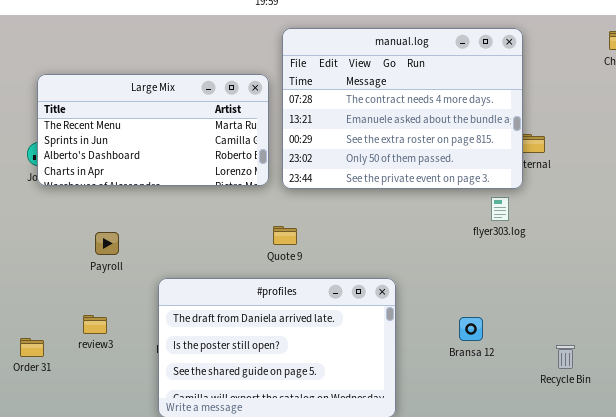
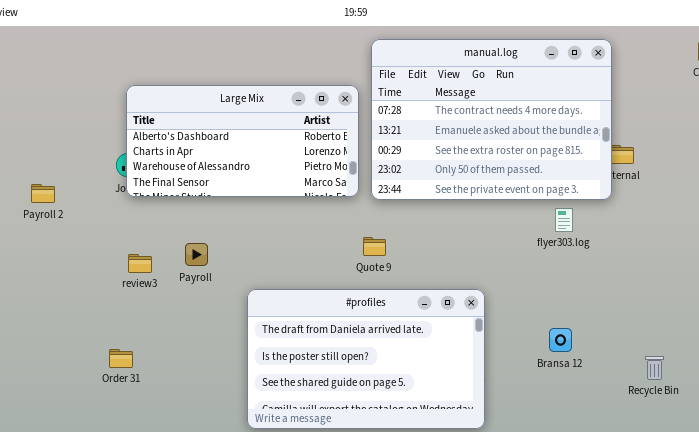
Large Mix: [37,74,269,186] -> [126,85,359,197], scrolled down 2 rows
flyer303.log: [491,197,509,221] -> [555,208,573,232], moved
review3: [83,315,107,334] -> [128,254,152,273], moved

